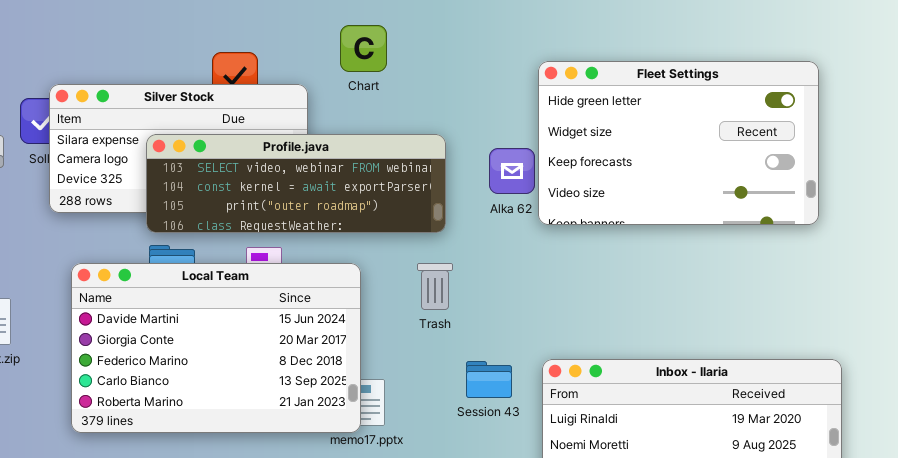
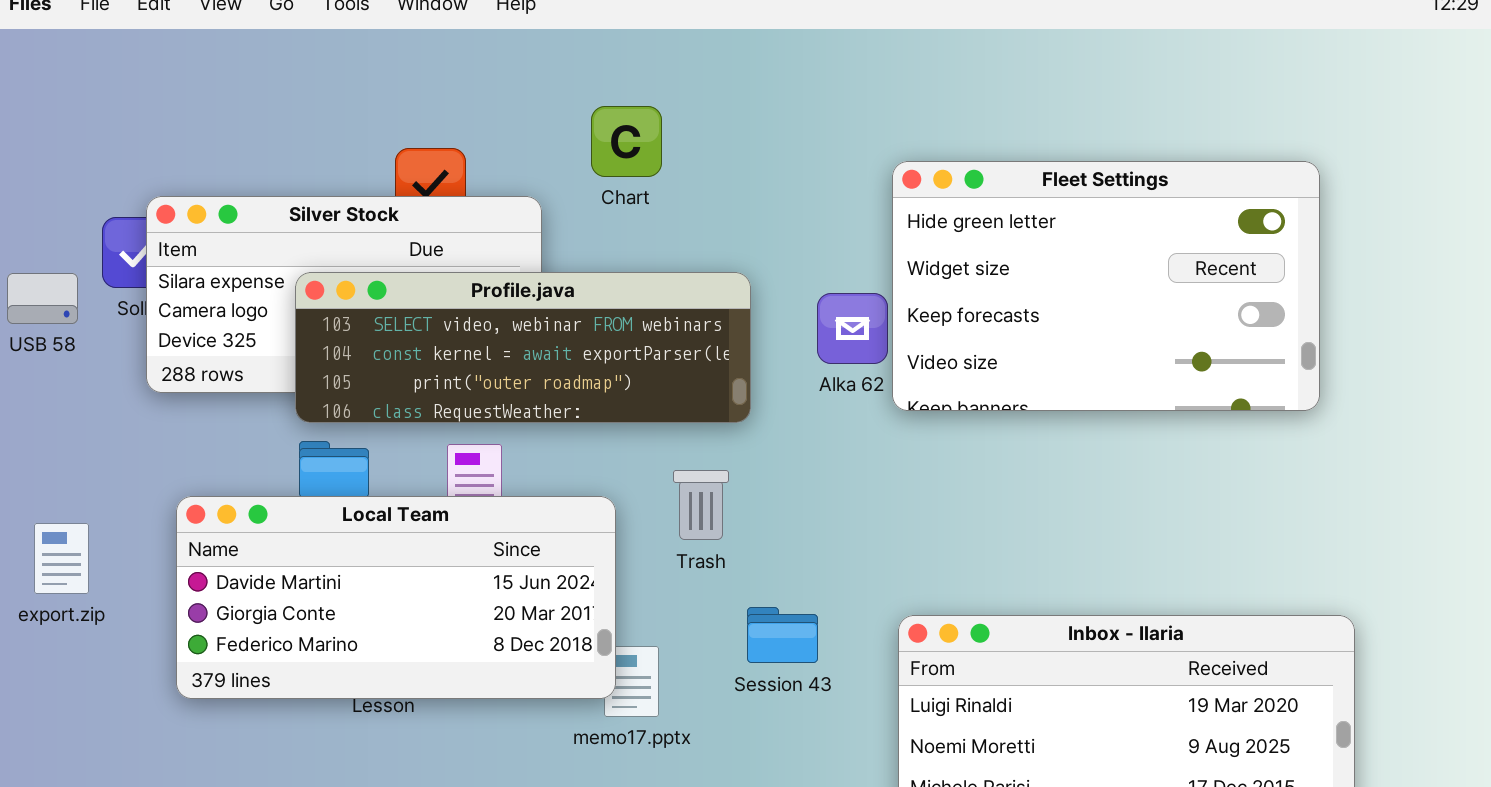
Local Team: [71,263,361,433] -> [176,496,616,699], moved, resized
Trash: [417,263,453,310] -> [673,470,729,540], moved
Session 43: [466,361,512,398] -> [747,607,818,663], moved

